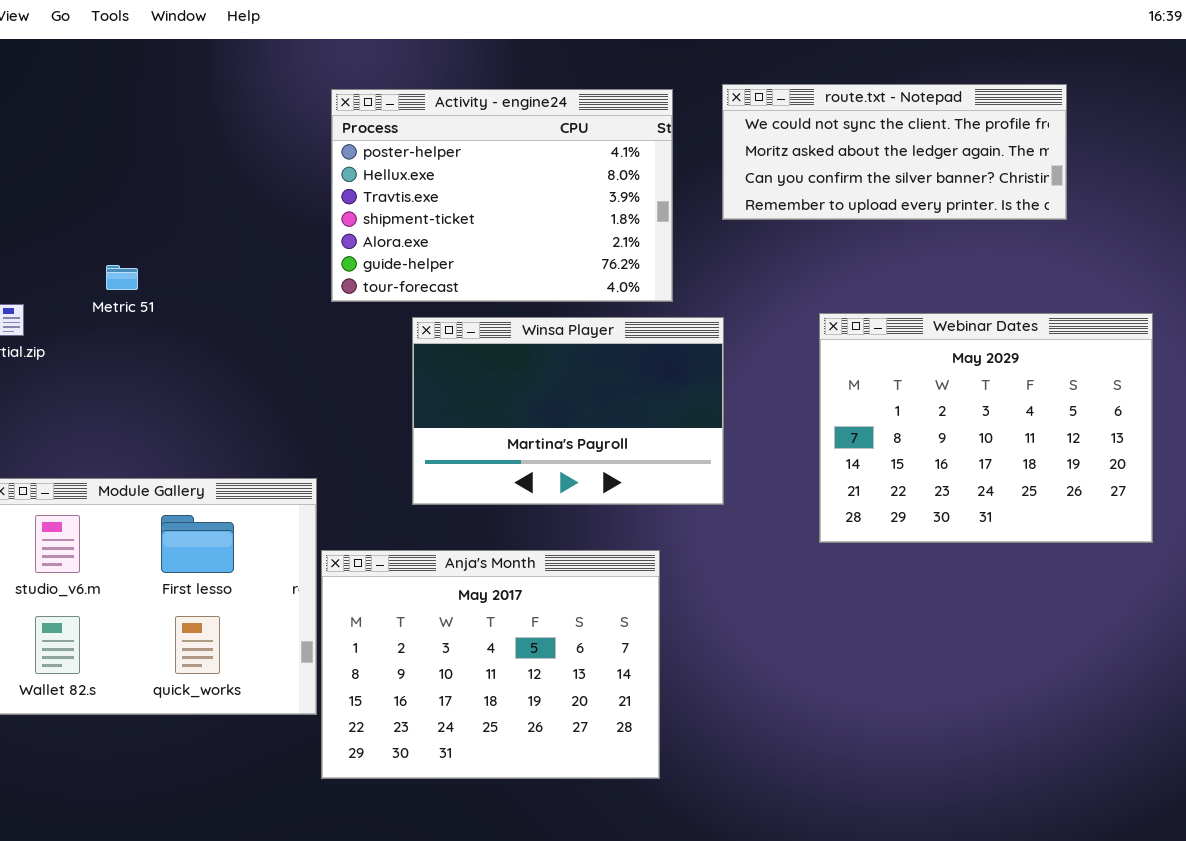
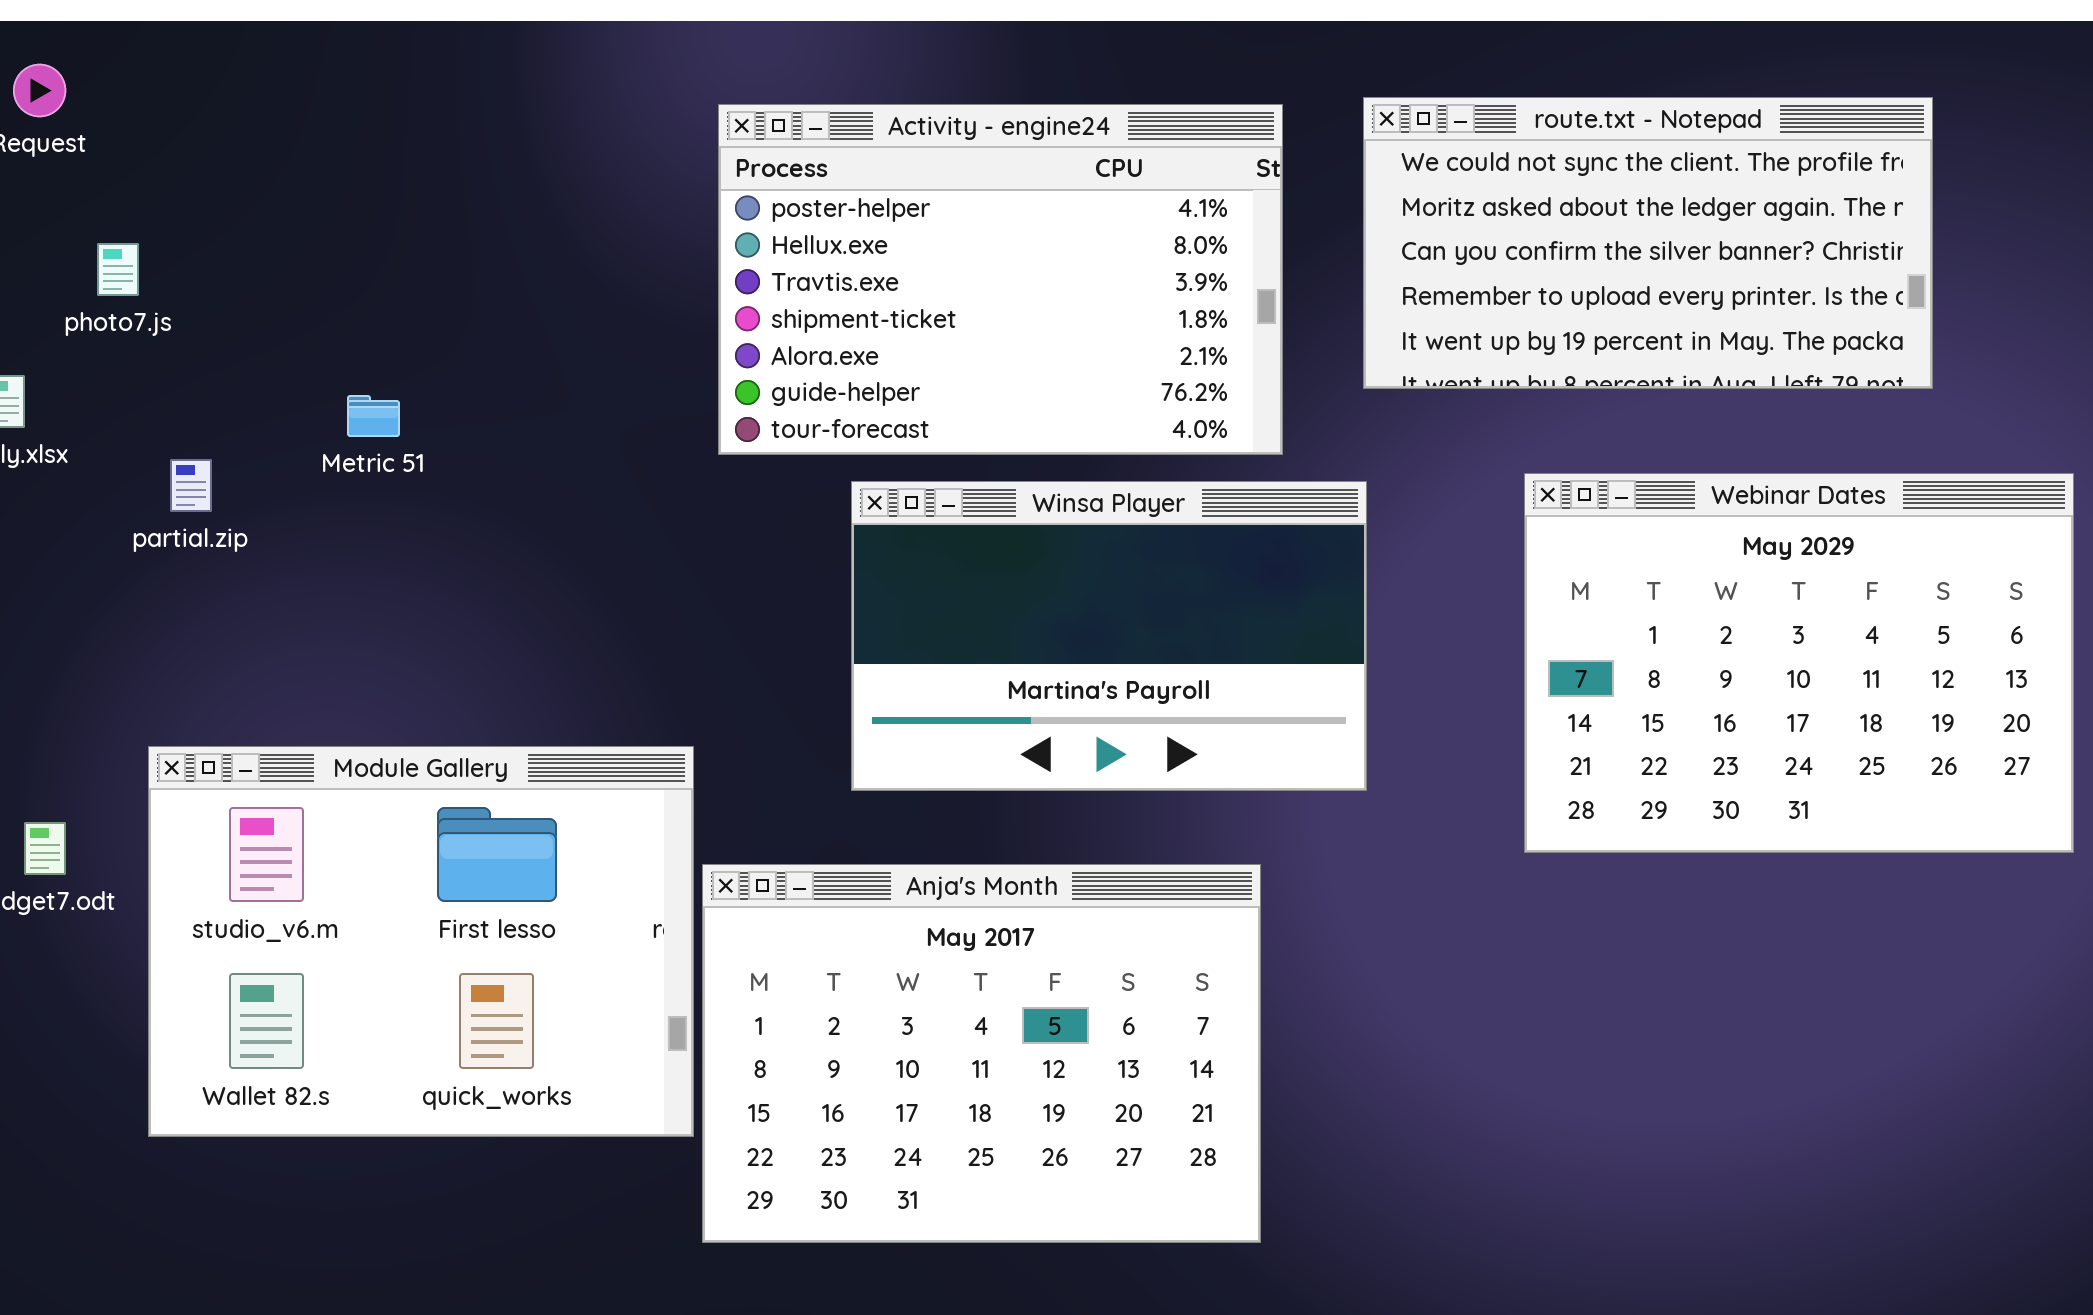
route.txt - Notepad: [722,84,1067,220] -> [1363,97,1933,389], resized

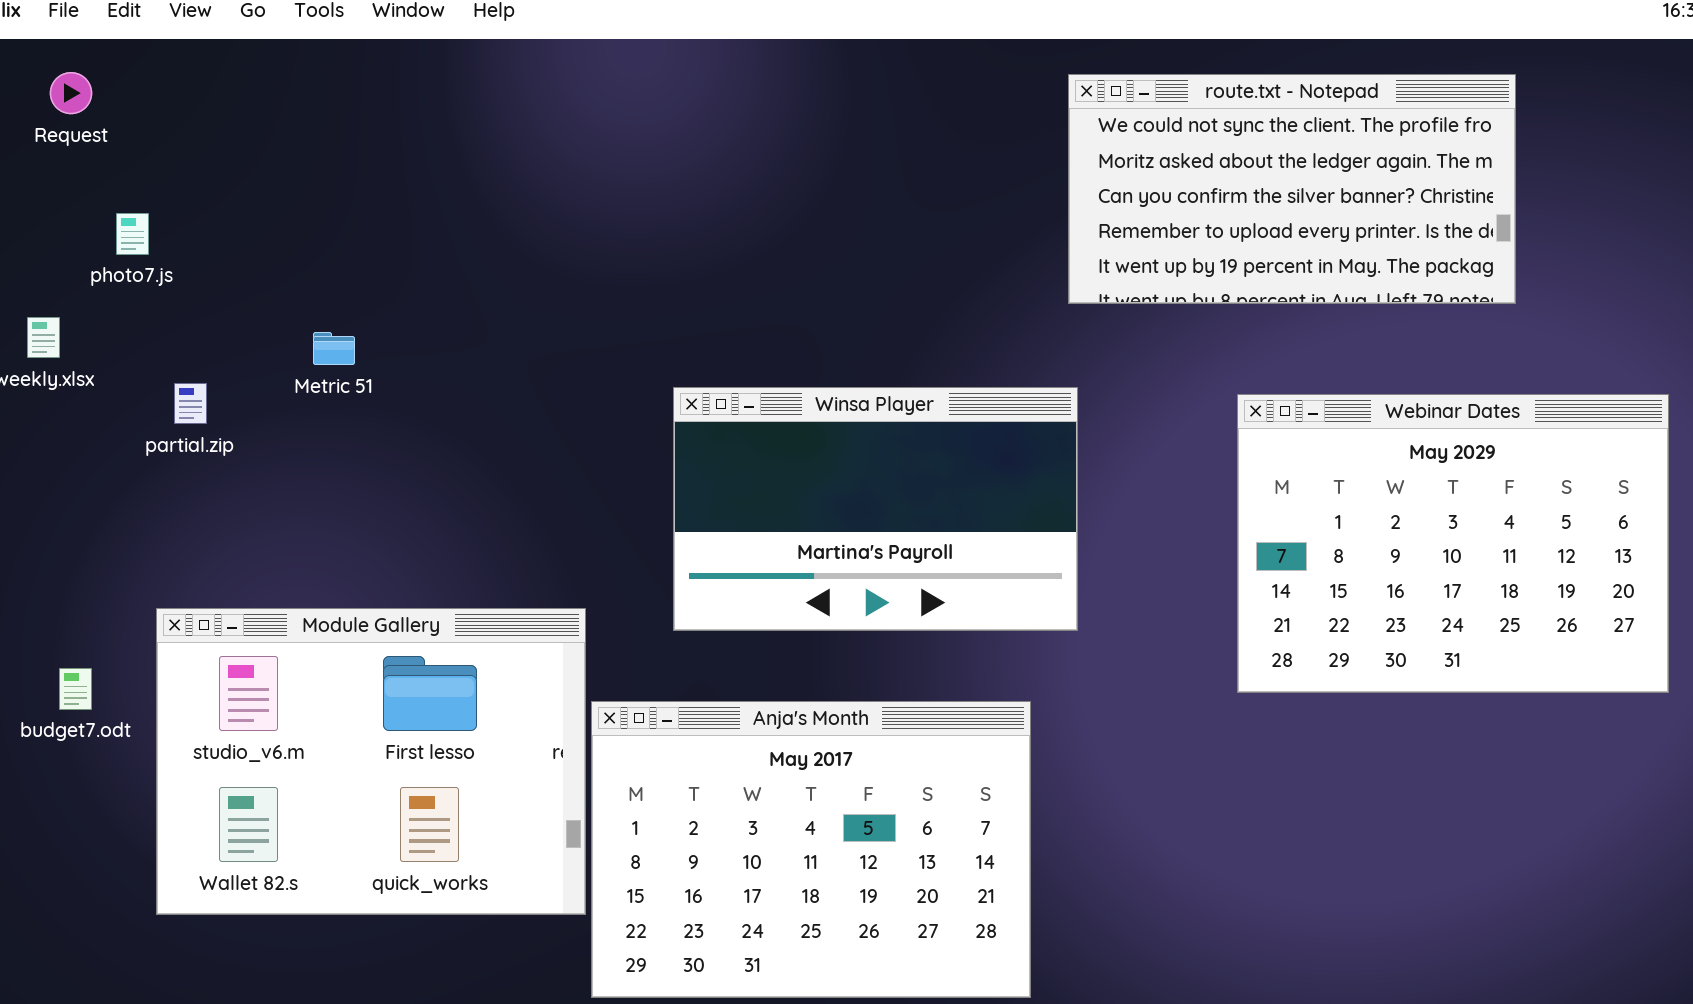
route.txt - Notepad: [1363,97,1933,389] -> [1068,74,1516,304], moved
Activity - engine24: [718,104,1283,455] -> none, closed
Winsa Player: [851,481,1367,791] -> [673,387,1078,631], moved

